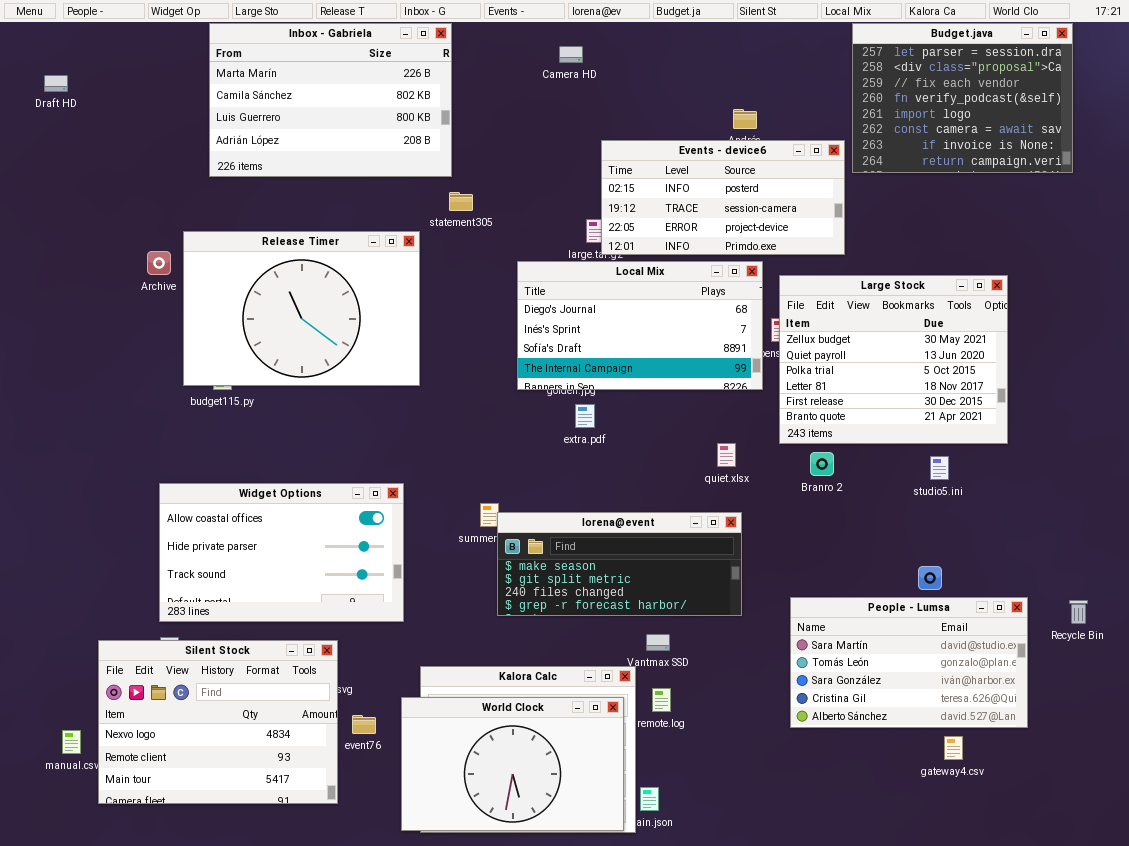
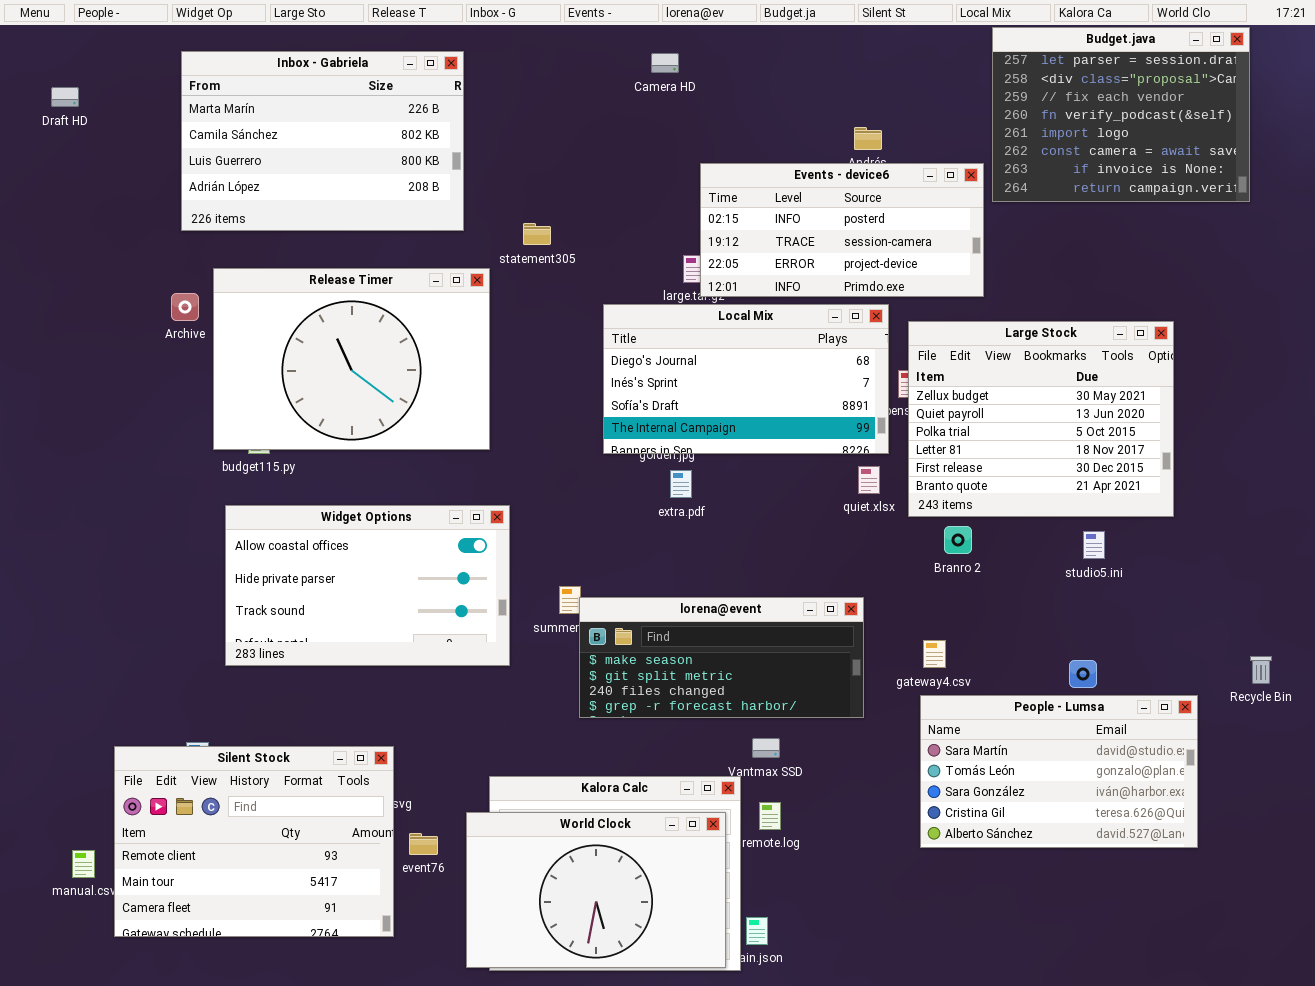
Inbox - Gabriela: [209,23,452,177] -> [181,51,464,231], moved
quiet.xlsx: [717,443,736,467] -> [858,466,880,494], moved
Widget Options: [159,483,404,622] -> [225,505,510,666], moved
Recycle Bin: [1069,600,1088,624] -> [1250,656,1272,684], moved
Silent Stock: [98,640,338,804] -> [114,746,394,937], scrolled down 1 row
gateway4.csv: [944,736,963,760] -> [923,640,946,668], moved

